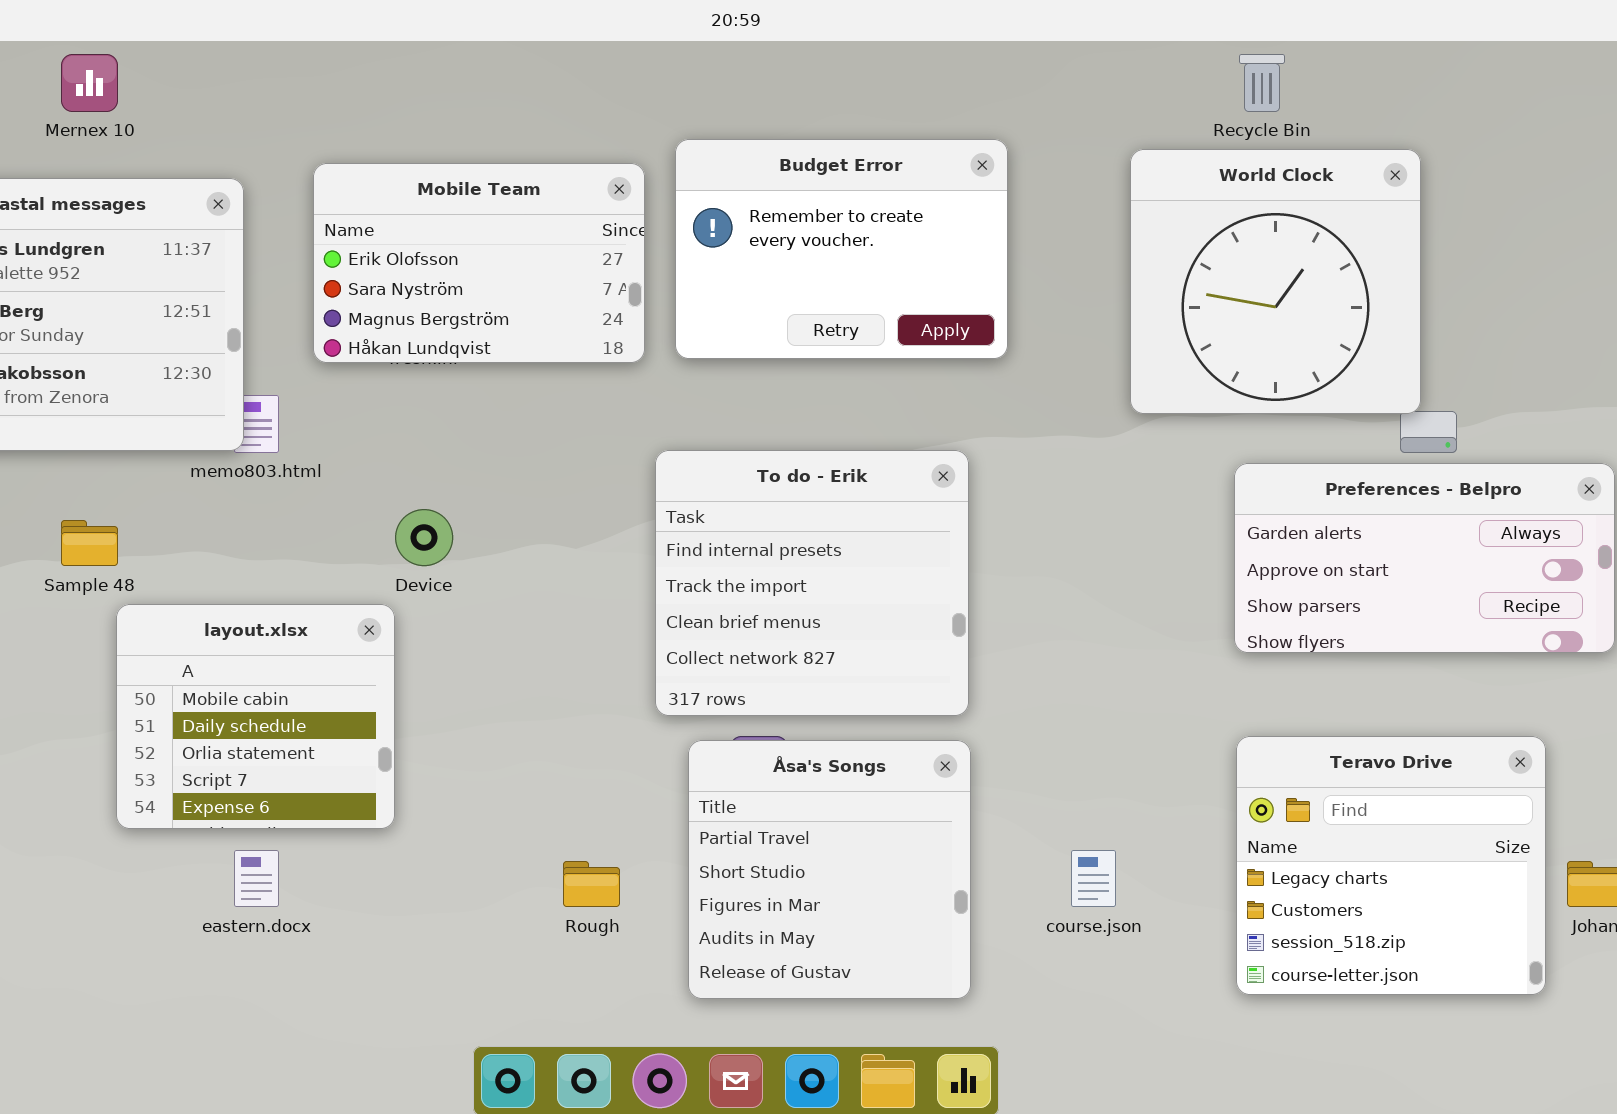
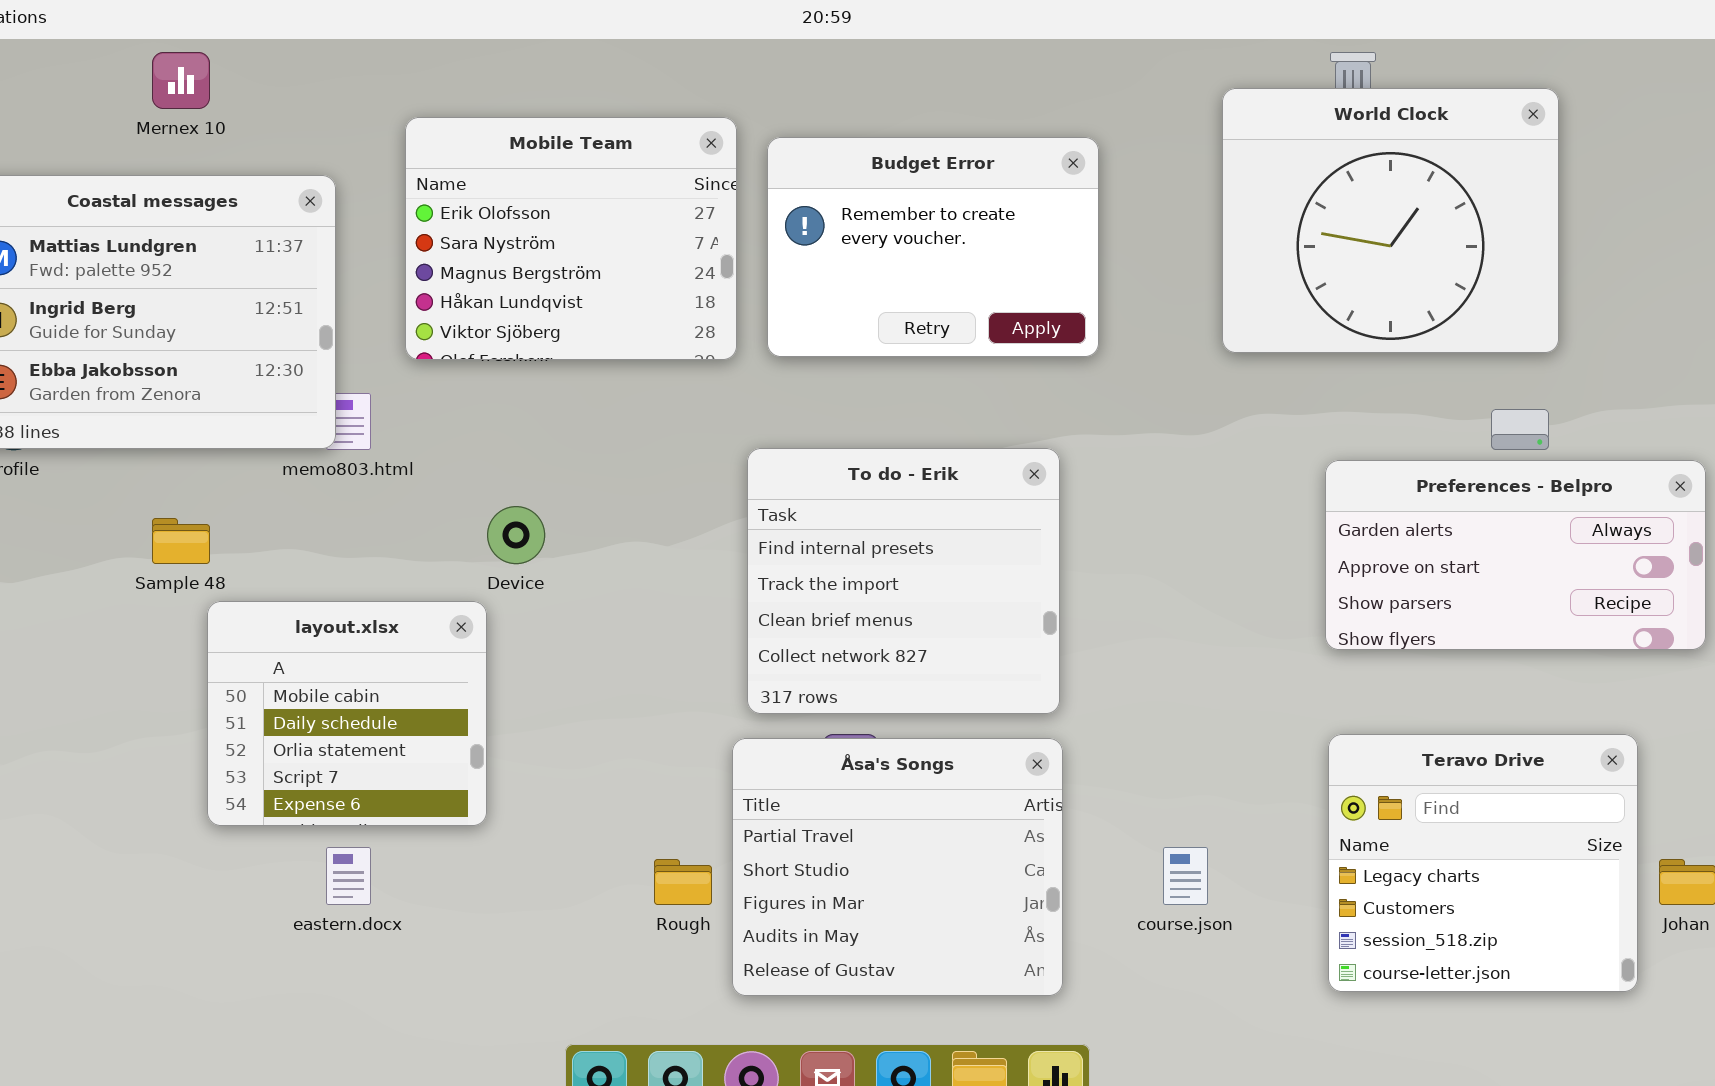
World Clock: [1130,149,1421,414] -> [1222,88,1559,353], moved, resized
Mobile Team: [313,163,645,363] -> [405,117,737,360], resized
Åsa's Songs: [688,740,971,999] -> [732,738,1063,996], resized

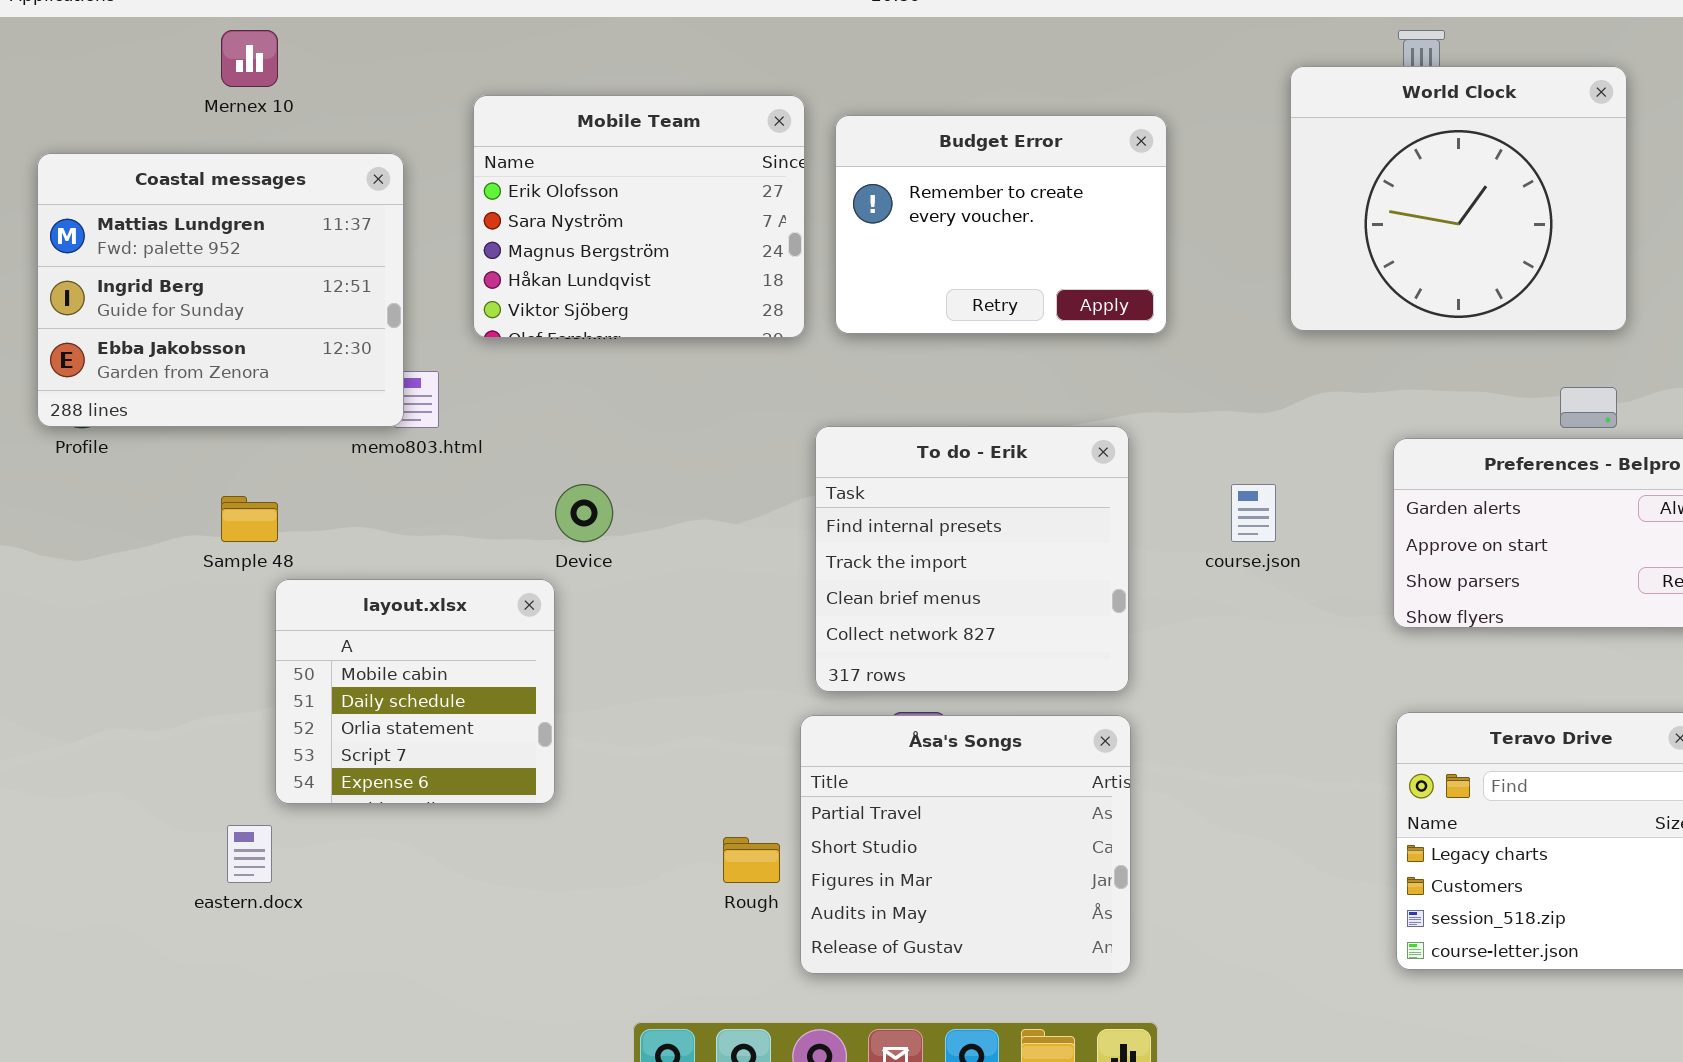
eastern.docx: [326,847,371,905] -> [227,825,272,883], moved
course.json: [1163,847,1208,905] -> [1231,484,1276,542], moved

